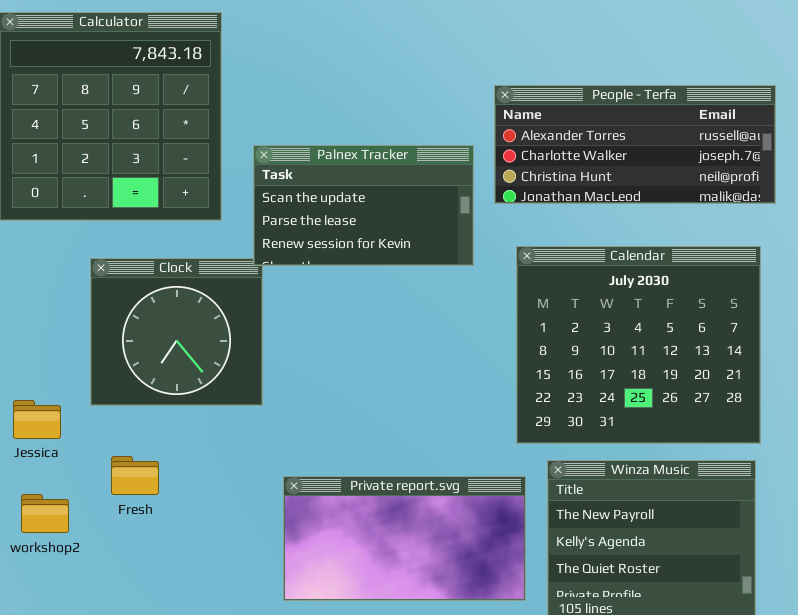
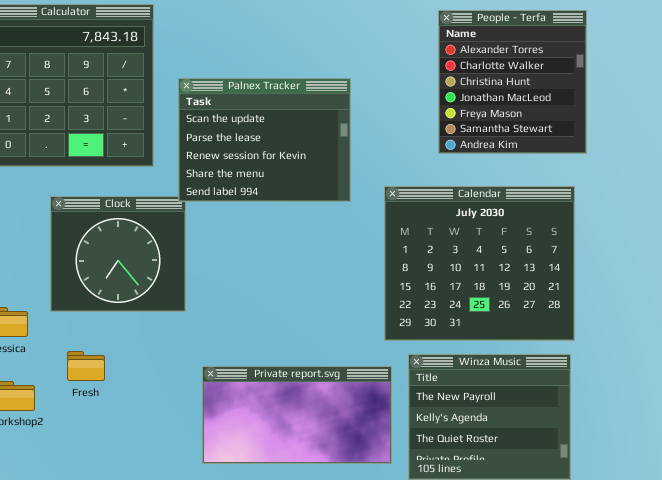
People - Terfa: [494,85,776,204] -> [438,10,587,154], resized
Palnex Tracker: [253,145,474,266] -> [178,78,351,202], resized

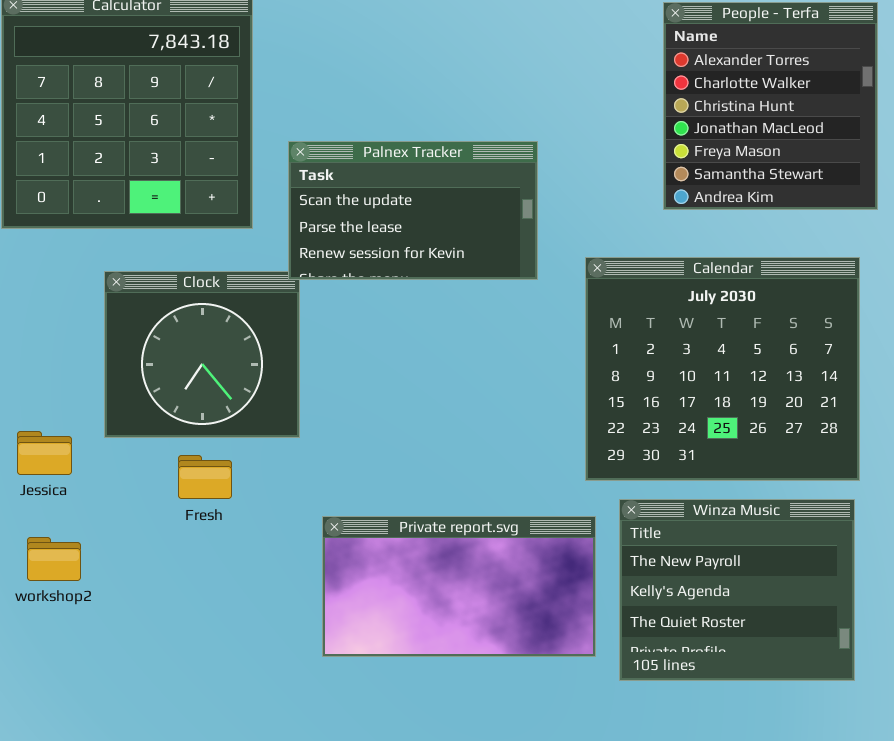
Palnex Tracker: [178,78,351,202] -> [288,141,538,280], resized
Fresh: [67,351,105,381] -> [178,455,232,499], moved

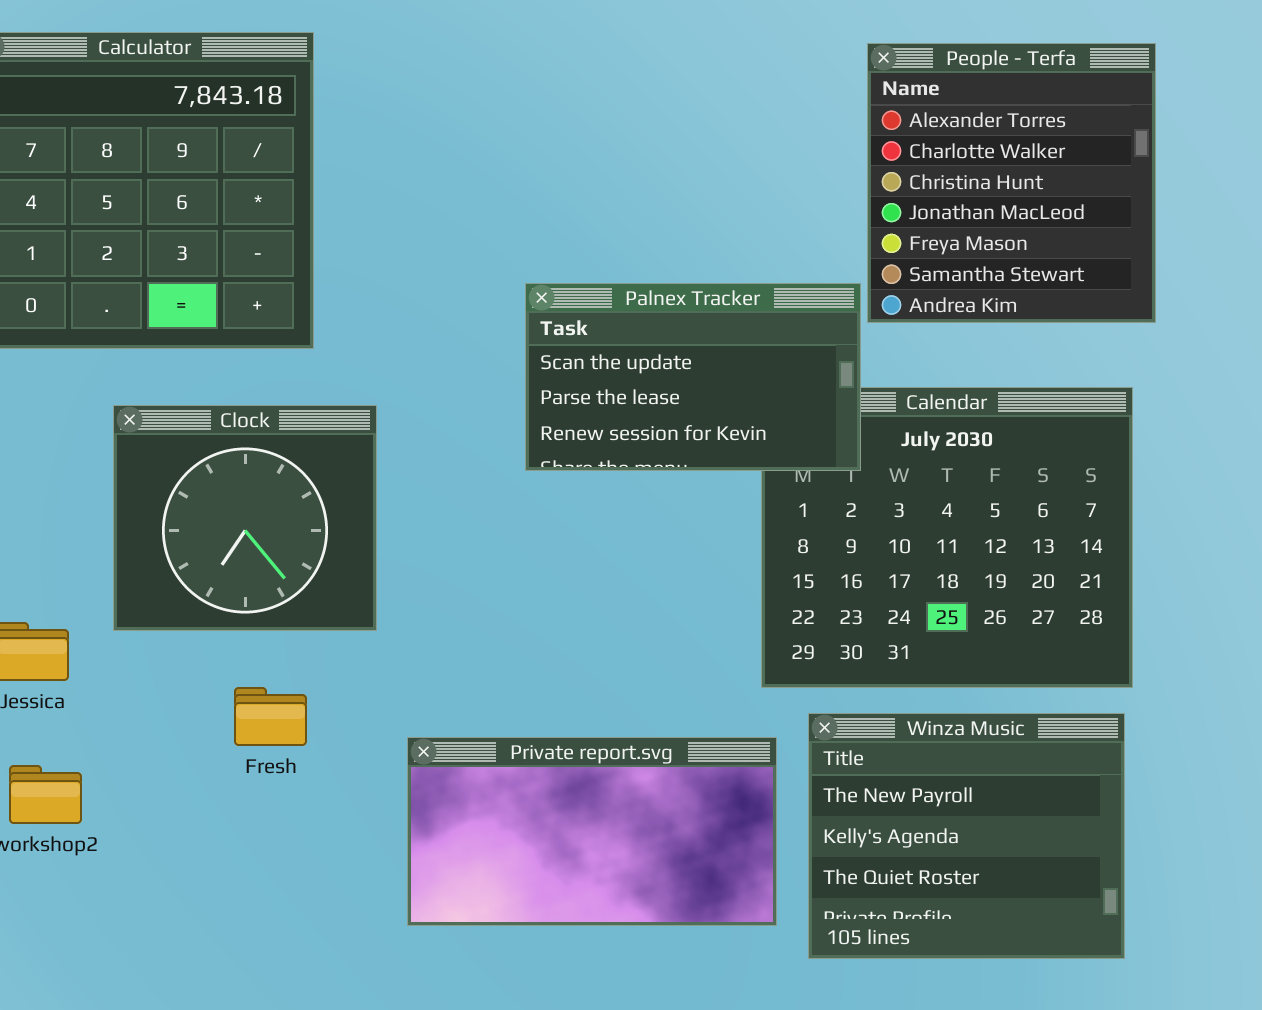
Palnex Tracker: [288,141,538,280] -> [525,283,861,471], moved
Fresh: [178,455,232,499] -> [234,687,307,746], moved

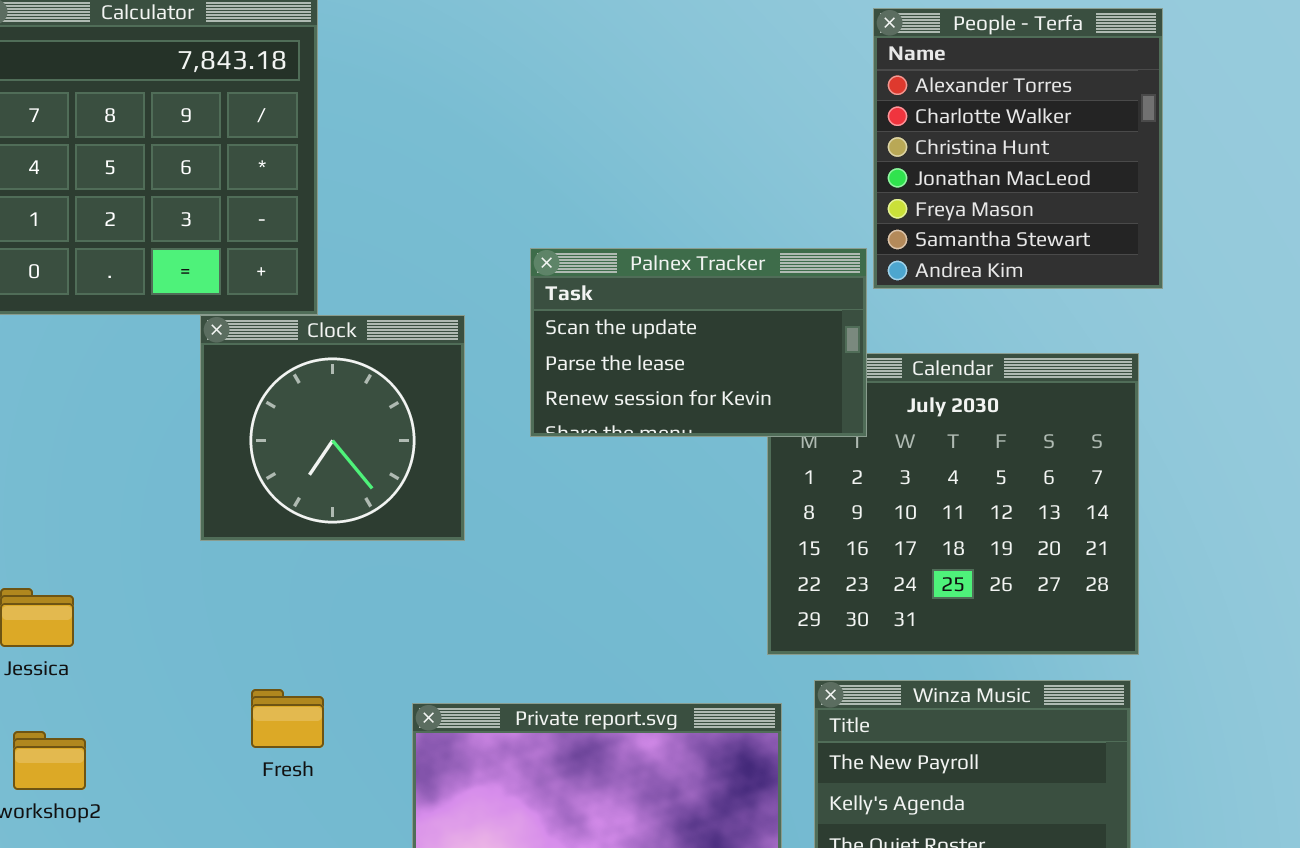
Clock: [113,405,377,631] -> [200,315,465,541], moved
Fresh: [234,687,307,746] -> [251,689,324,748], moved

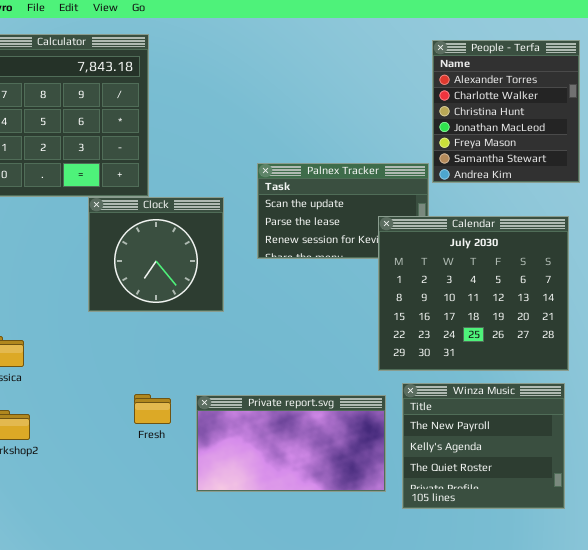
Calendar: [767,353,1139,655] -> [378,216,569,371], raised
Fresh: [251,689,324,748] -> [134,394,171,424], moved

